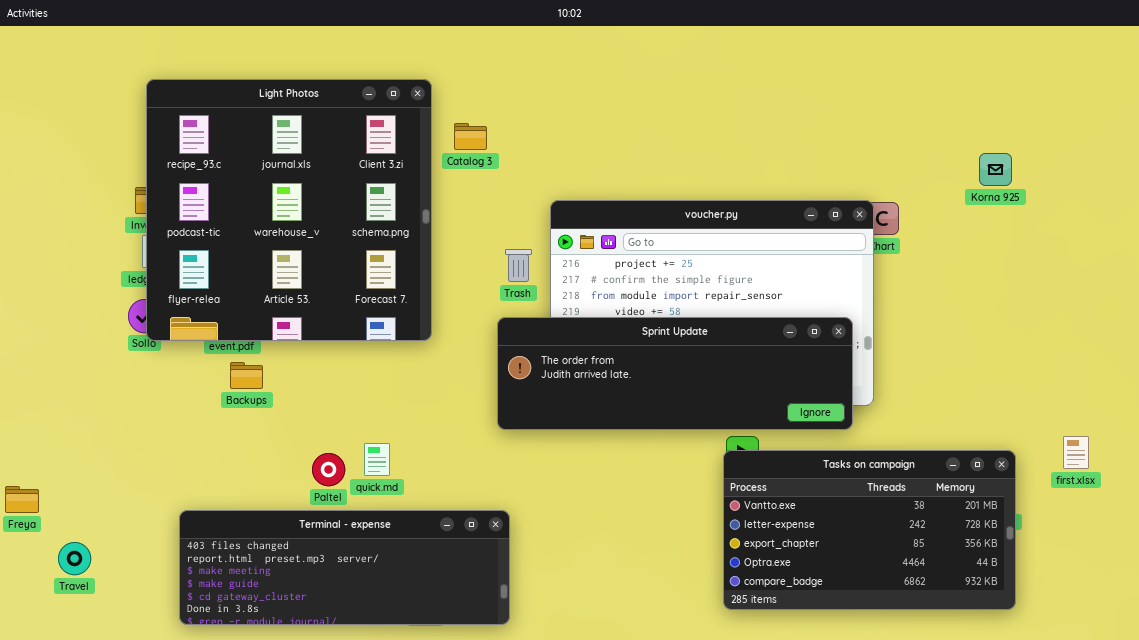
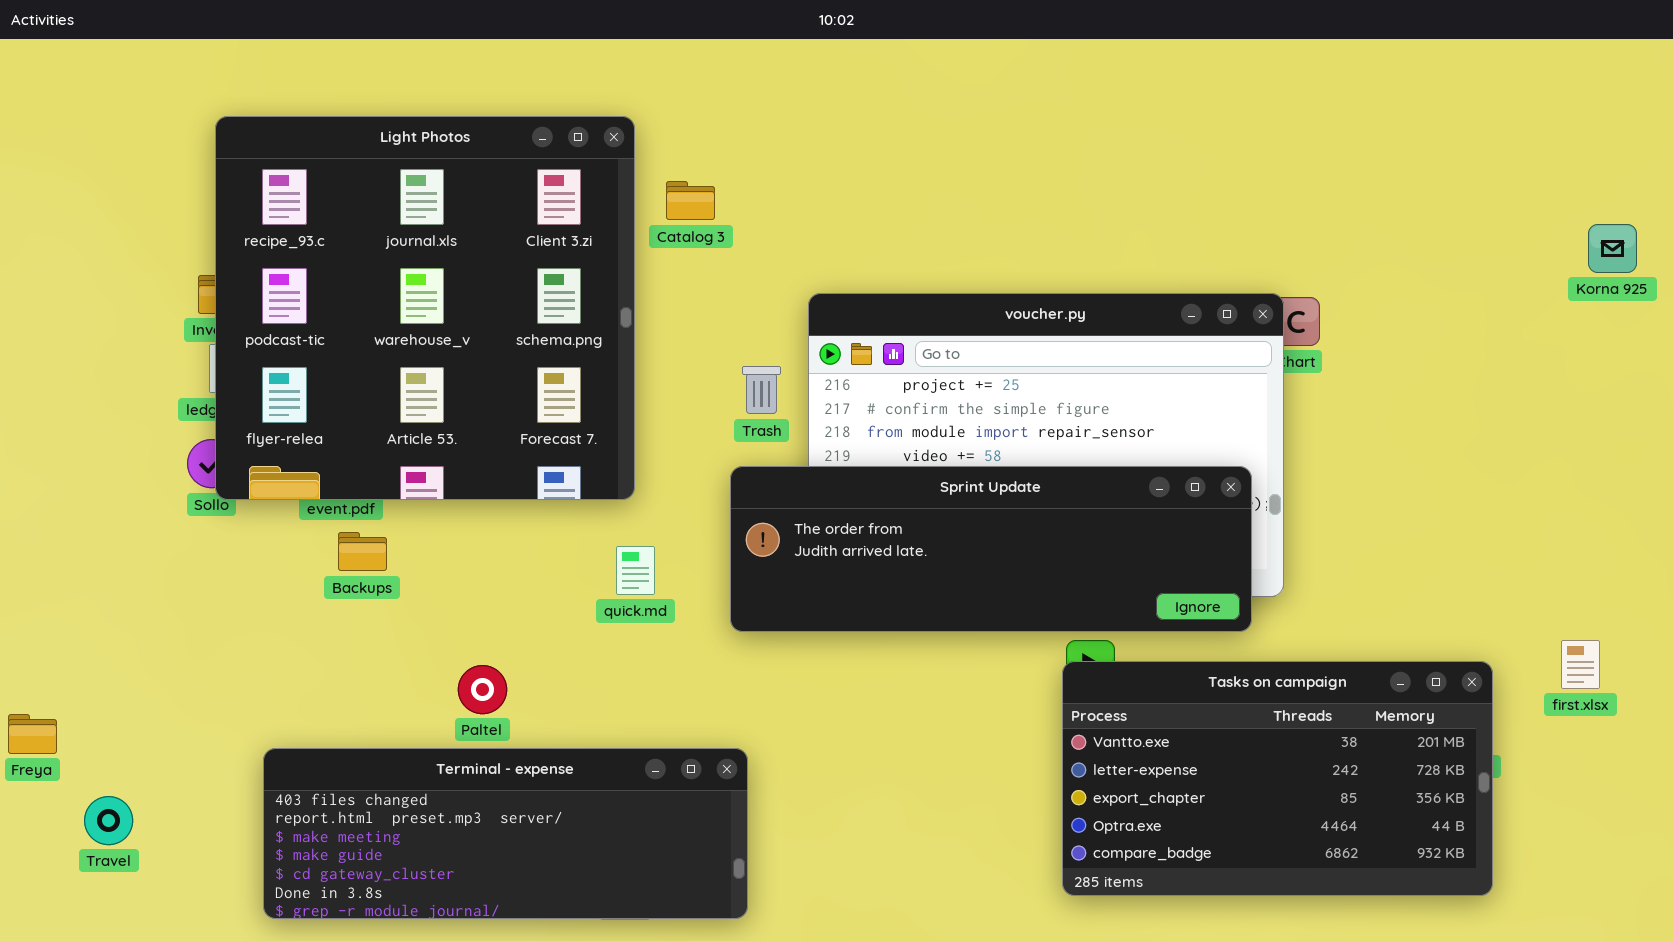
Korna 925: [979,153,1012,186] -> [1588,224,1637,273], moved
quick.md: [364,443,390,476] -> [616,546,655,595], moved

